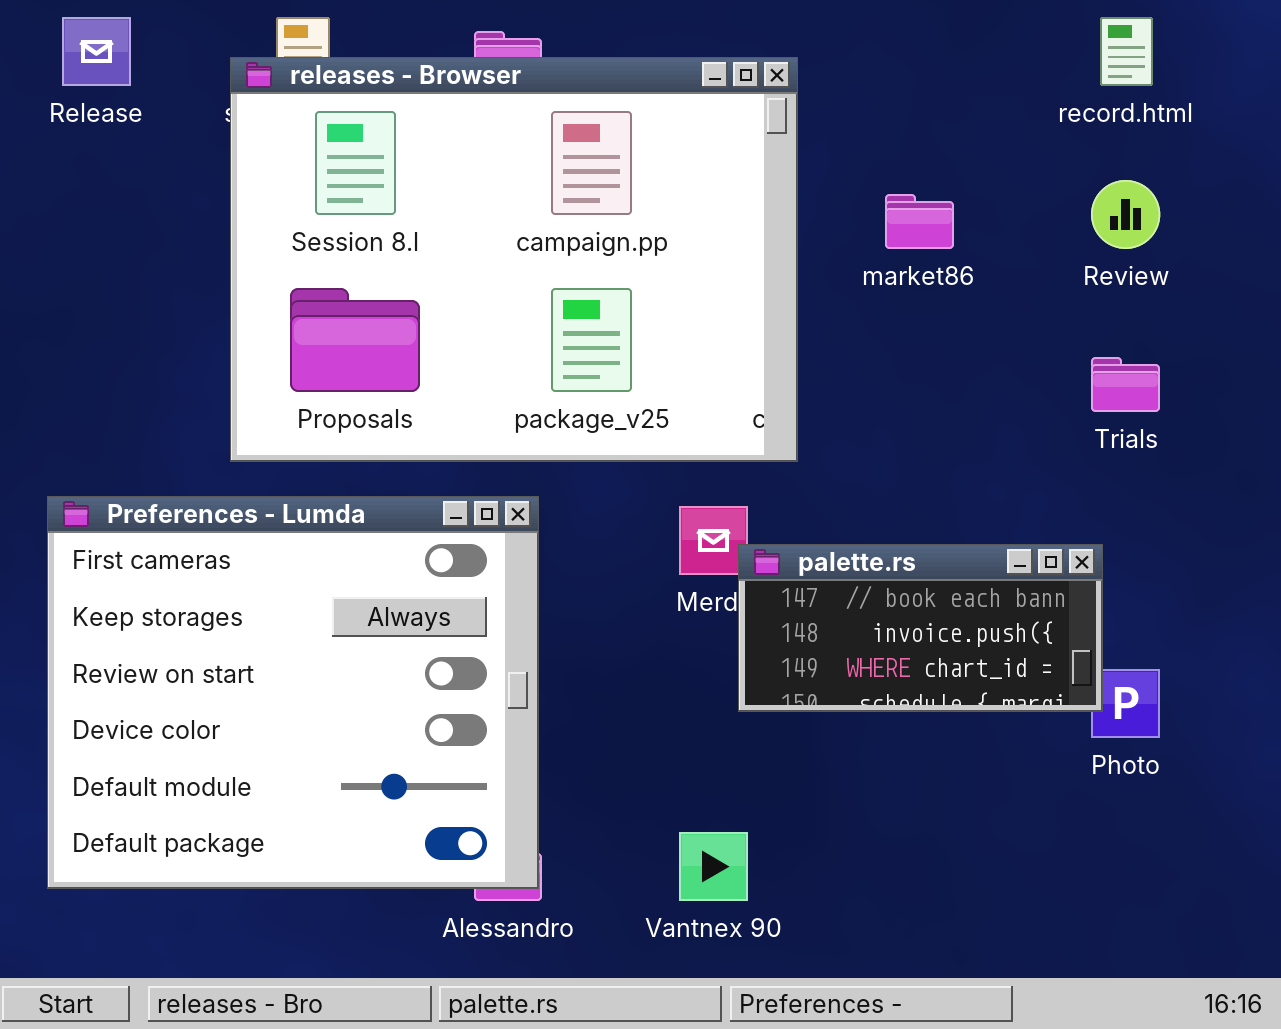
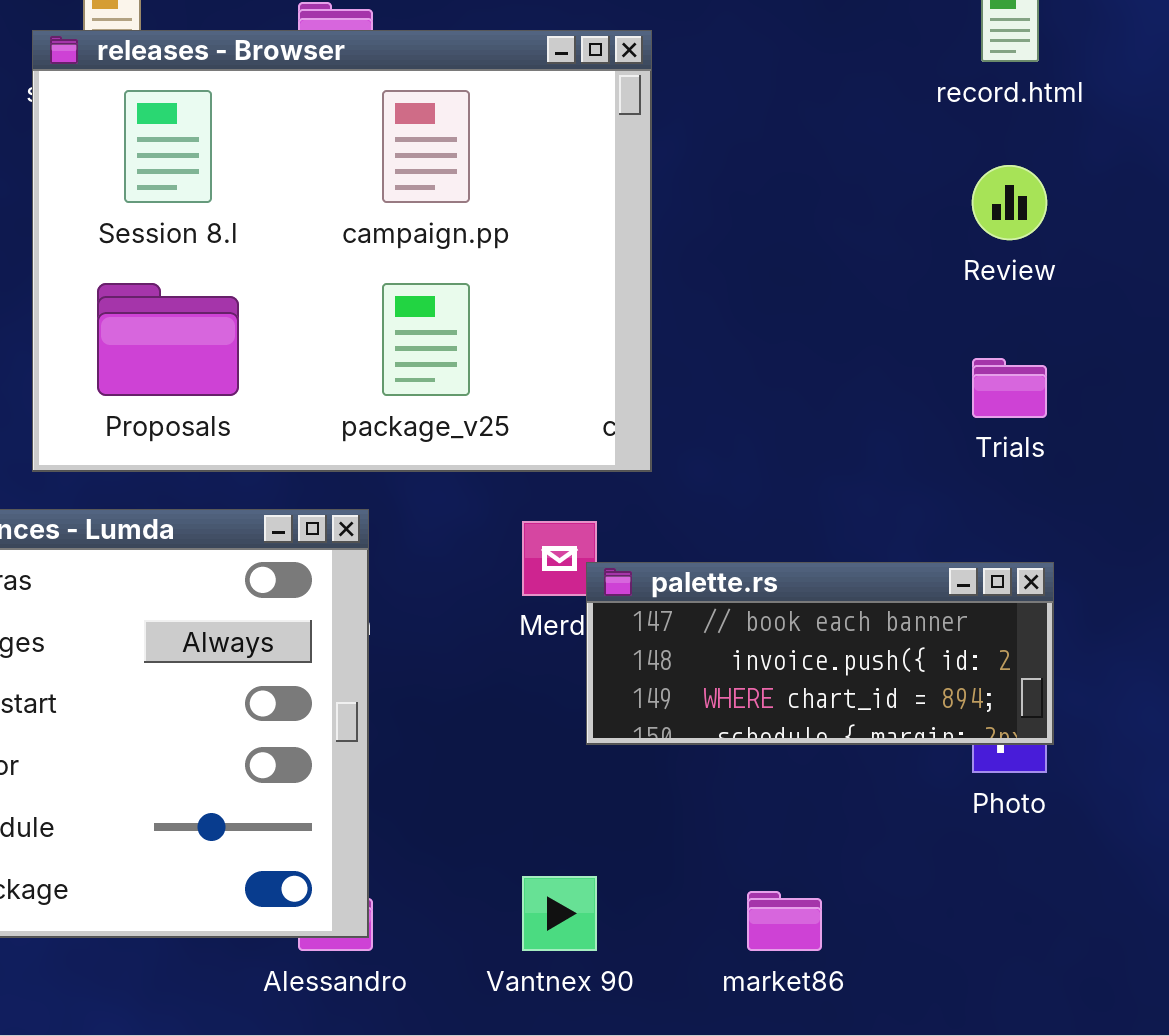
market86: [885,194,954,249] -> [747,891,822,951], moved
palette.rs: [738,544,1103,712] -> [586,562,1054,745], resized

